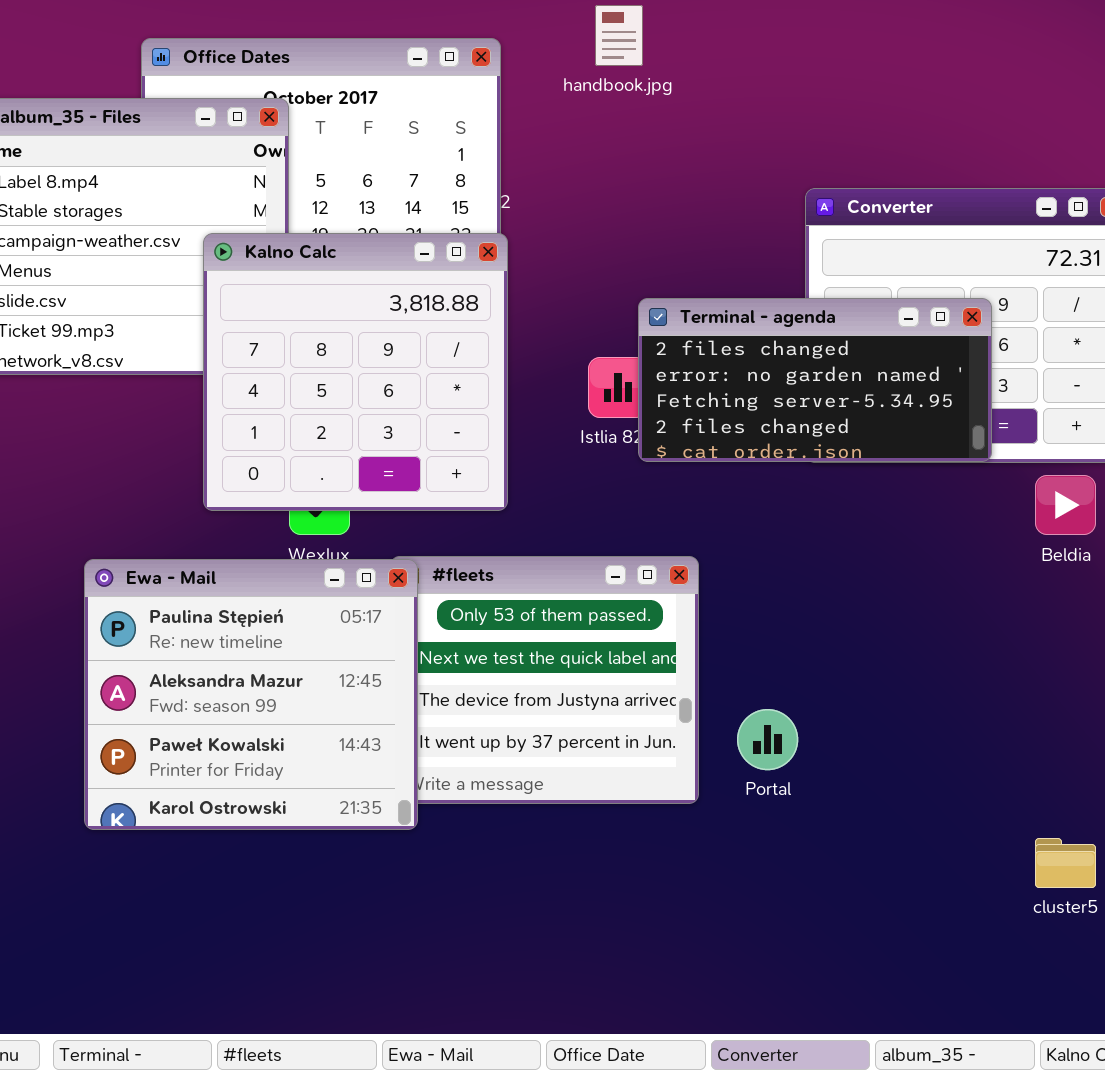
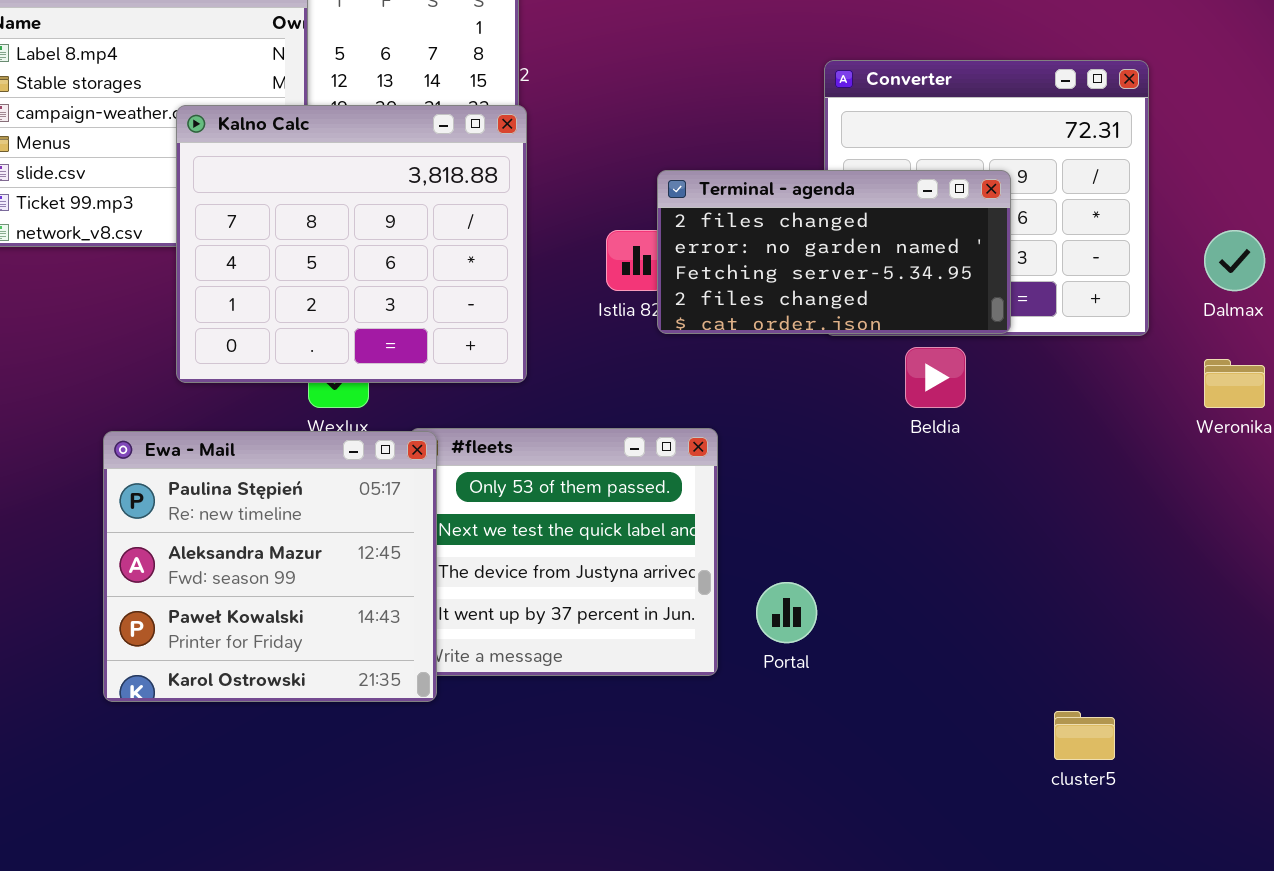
Kalno Calc: [203,233,508,511] -> [176,105,527,383], resized
Beldia: [1035,475,1096,535] -> [905,347,966,408], moved

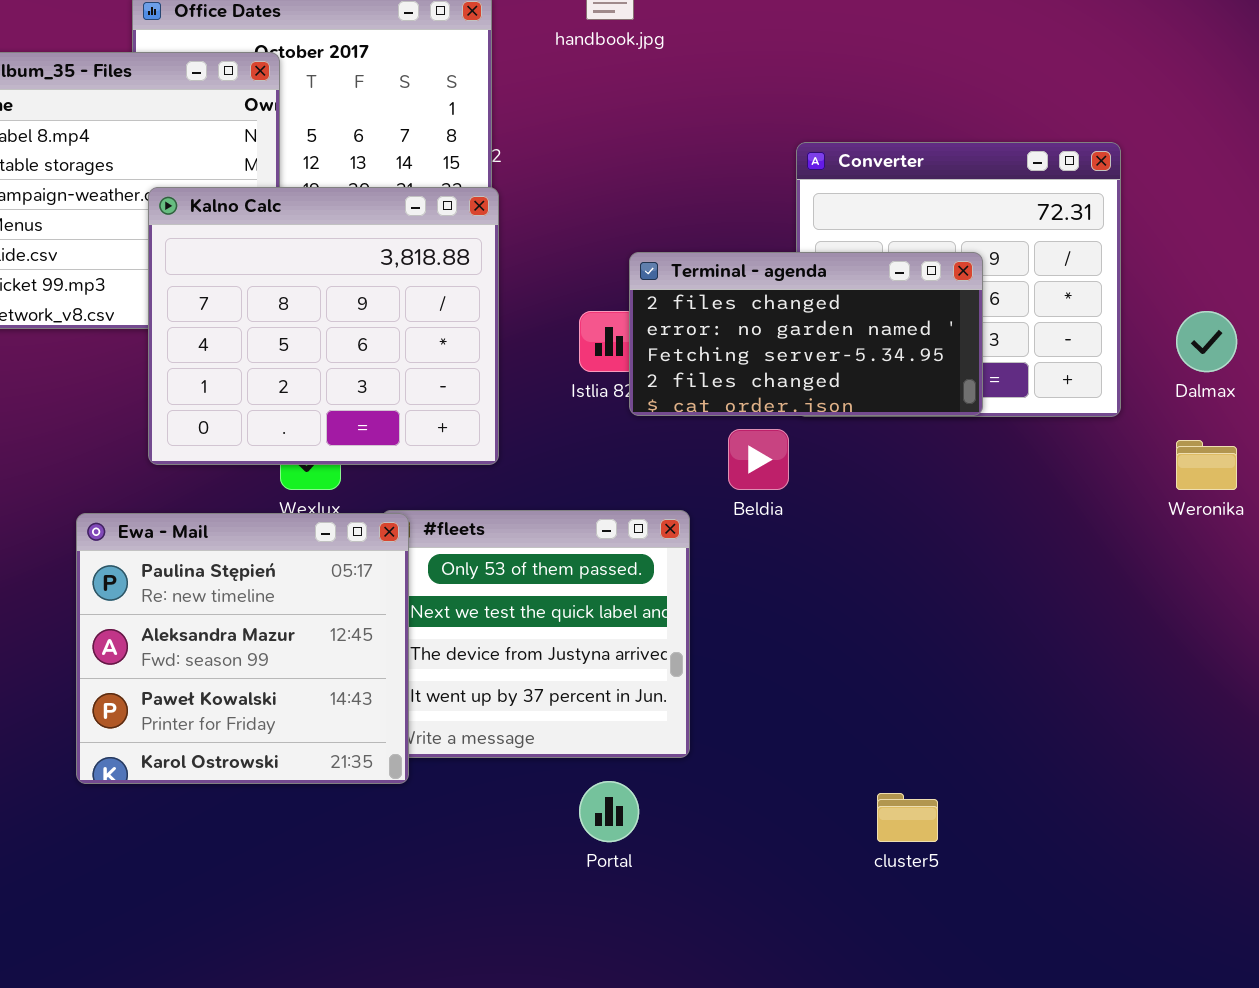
Beldia: [905,347,966,408] -> [728,429,789,490], moved
Portal: [756,582,817,643] -> [579,781,639,842], moved
cluster5: [1054,711,1115,760] -> [877,793,938,842], moved

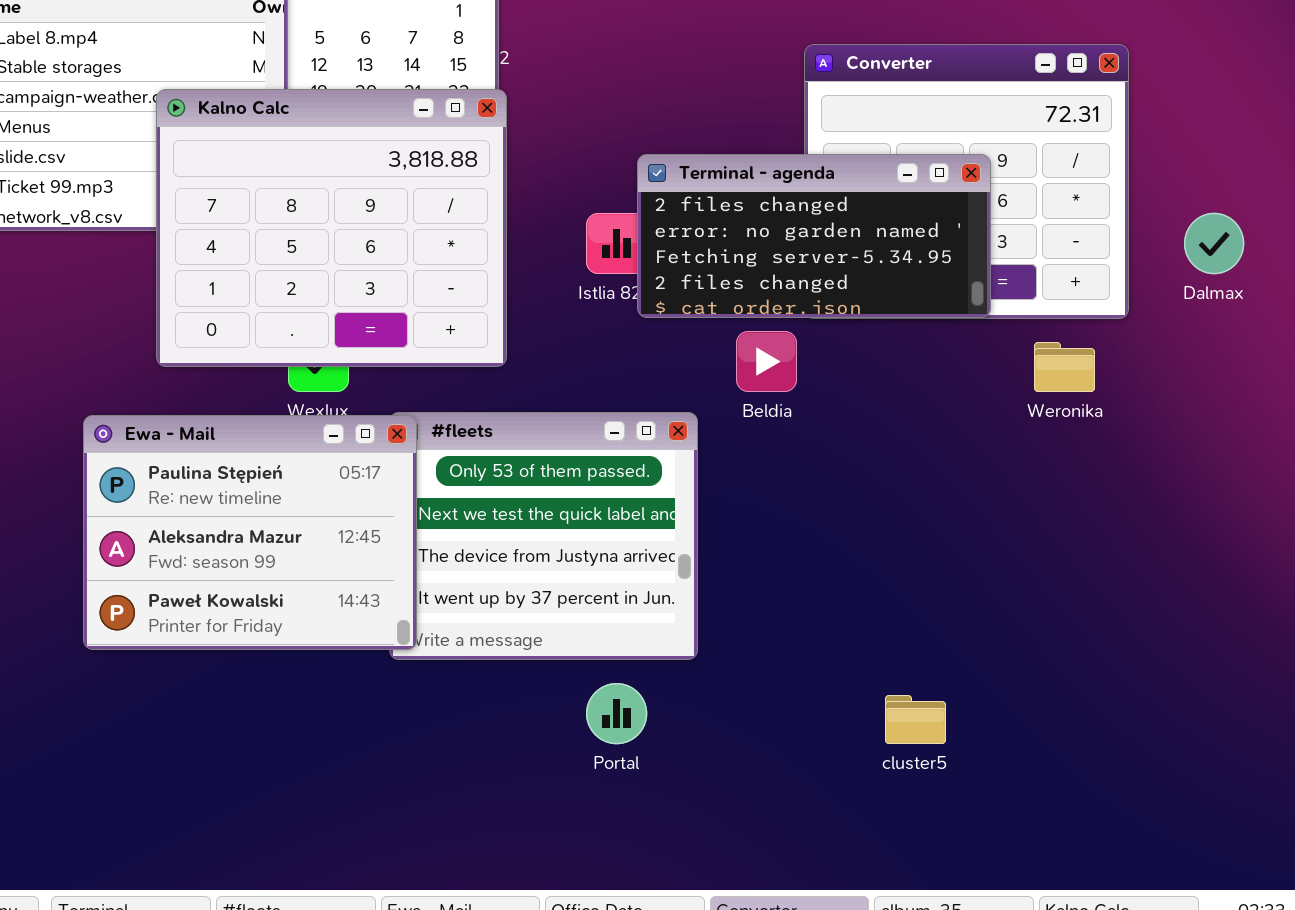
Weronika: [1176,440,1237,490] -> [1034,342,1095,392], moved
Ewa - Mail: [76,513,409,784] -> [83,415,417,650], resized

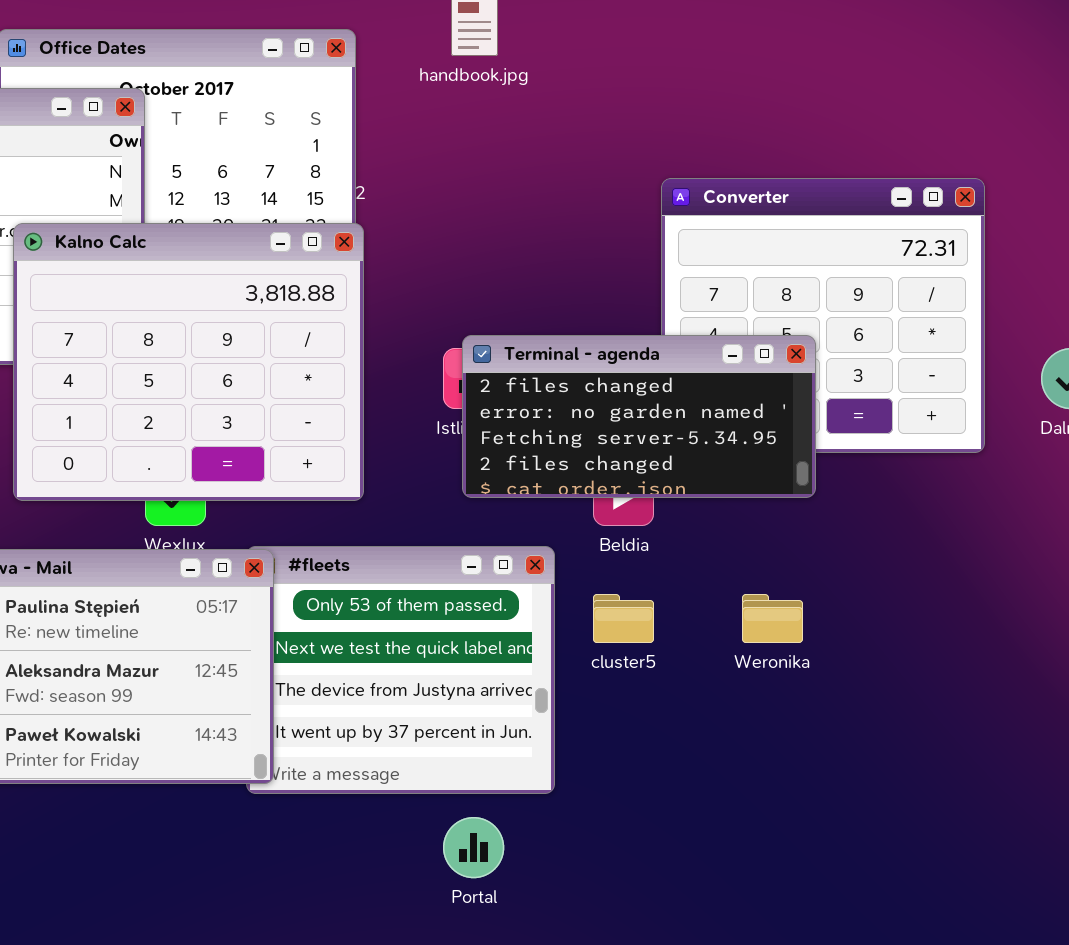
Terminal - agenda: [637,154,991,318] -> [462,335,816,498], moved
Weronika: [1034,342,1095,392] -> [742,594,803,643], moved
cluster5: [885,695,946,744] -> [593,594,654,643], moved

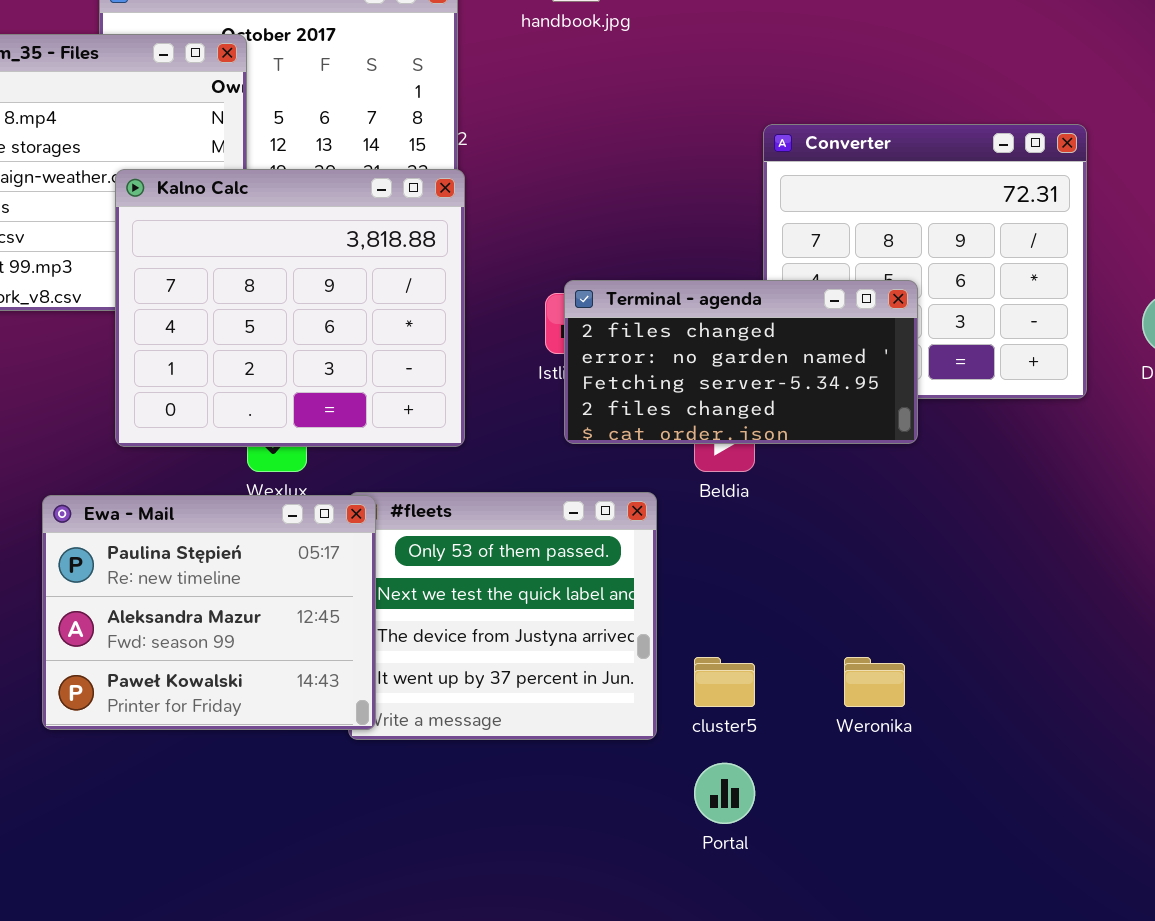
cluster5: [593,594,654,643] -> [694,657,755,707], moved
Weronika: [742,594,803,643] -> [844,657,905,707], moved
Portal: [443,817,504,878] -> [694,763,755,824], moved

